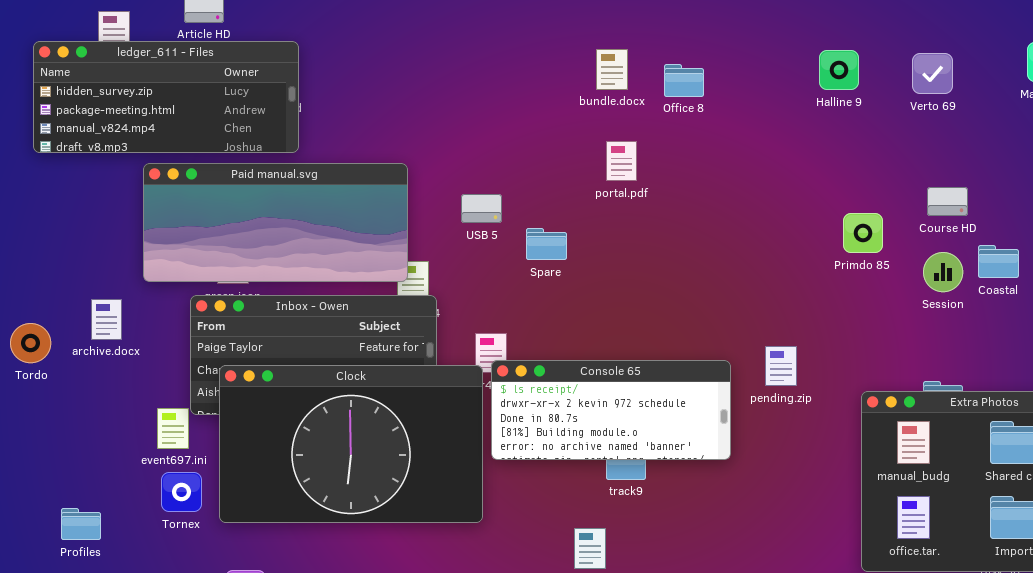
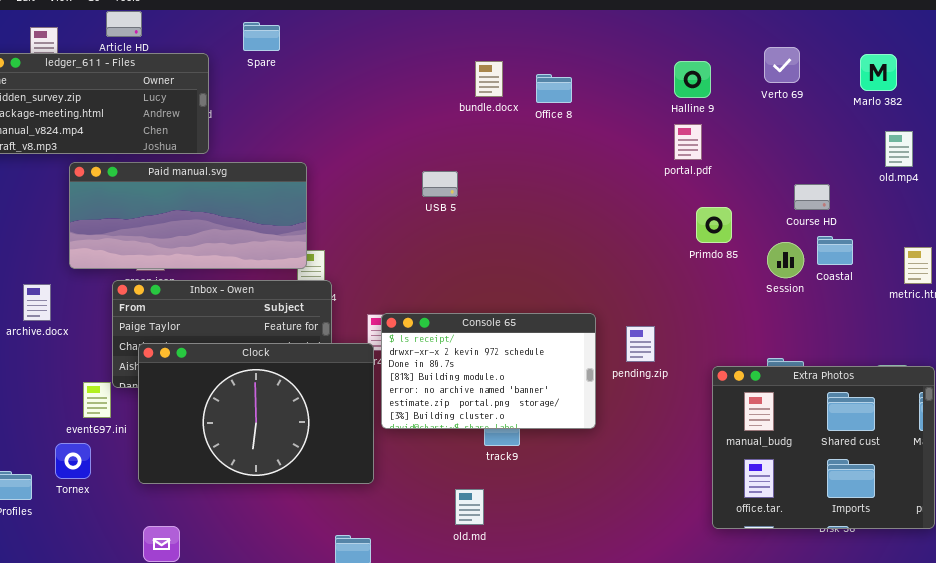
Verto 69: [912,53,953,94] -> [764,47,800,83], moved
portal.pdf: [606,141,637,181] -> [674,124,702,160], moved
Course HD: [927,187,968,216] -> [794,184,830,210], moved
USB 5: [461,194,502,223] -> [422,171,458,197], moved
Spare: [526,228,567,260] -> [243,22,280,51], moved
Console 65: [491,360,731,460] -> [381,313,596,429], resized
Tornex: [161,472,202,512] -> [55,443,91,479], moved

